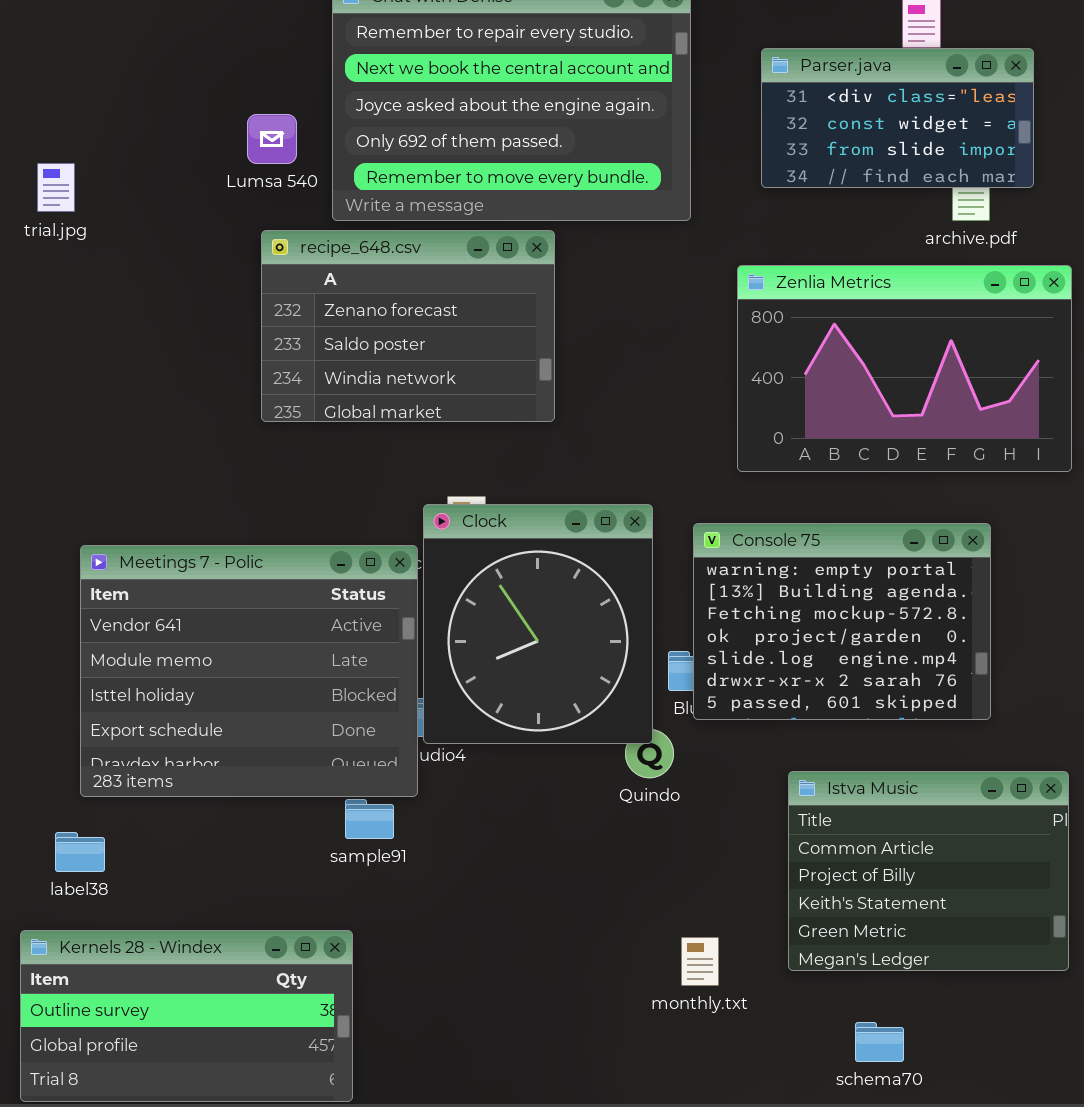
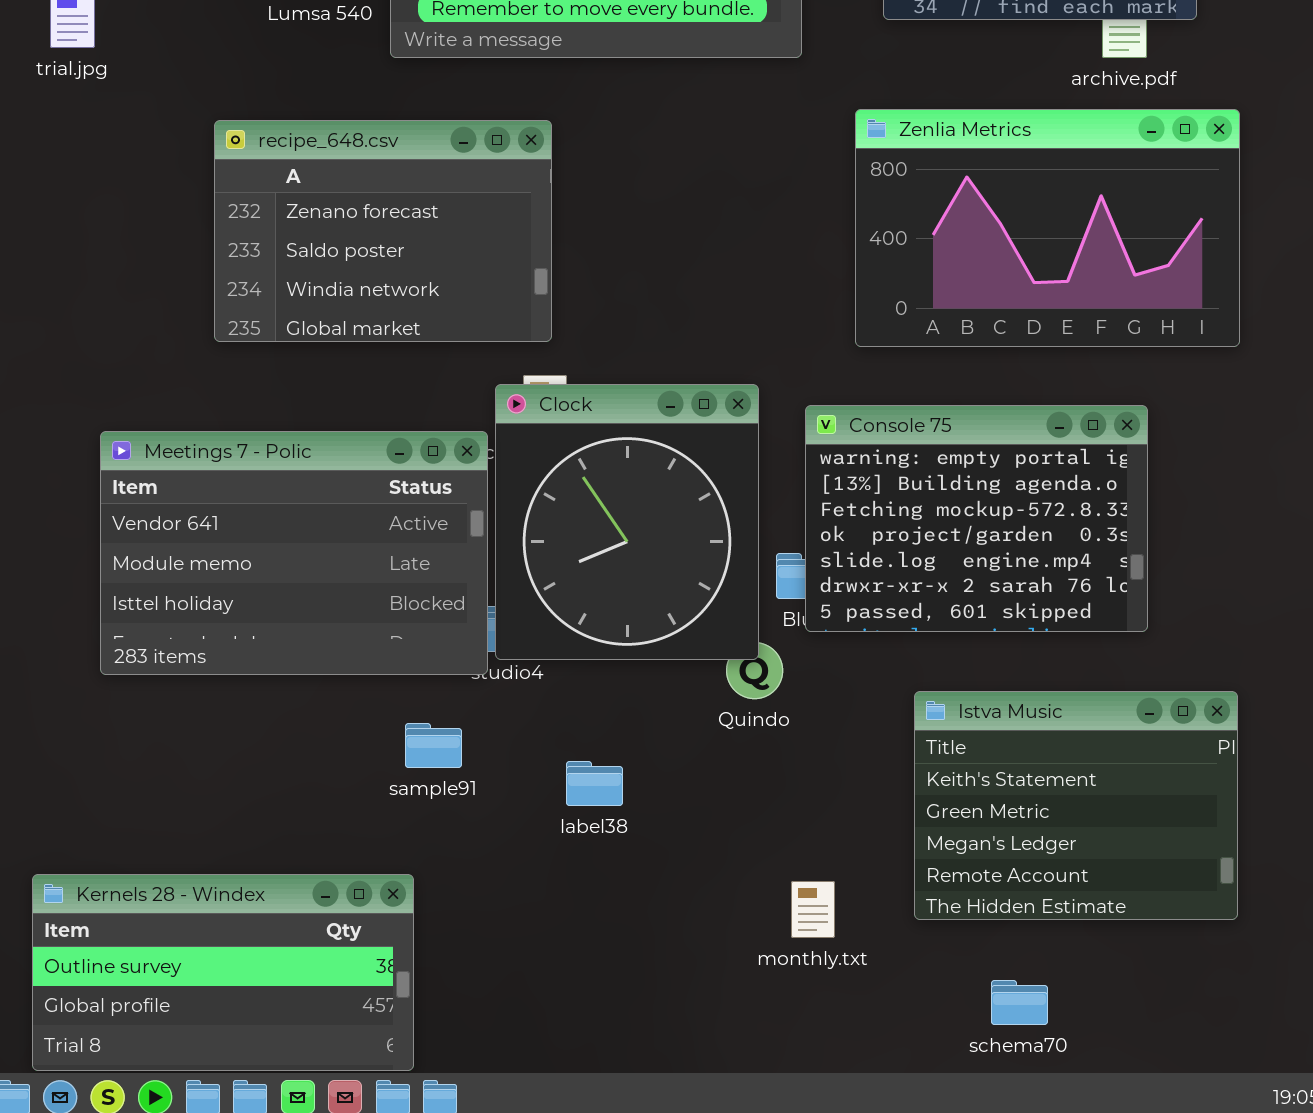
recipe_648.csv: [261,230,555,422] -> [214,120,552,342], moved
Meetings 7 - Polic: [80,545,418,797] -> [100,431,488,675], resized
Istva Music: [788,771,1069,971] -> [914,691,1238,920], scrolled down 2 rows
label38: [55,832,105,872] -> [566,761,623,806], moved

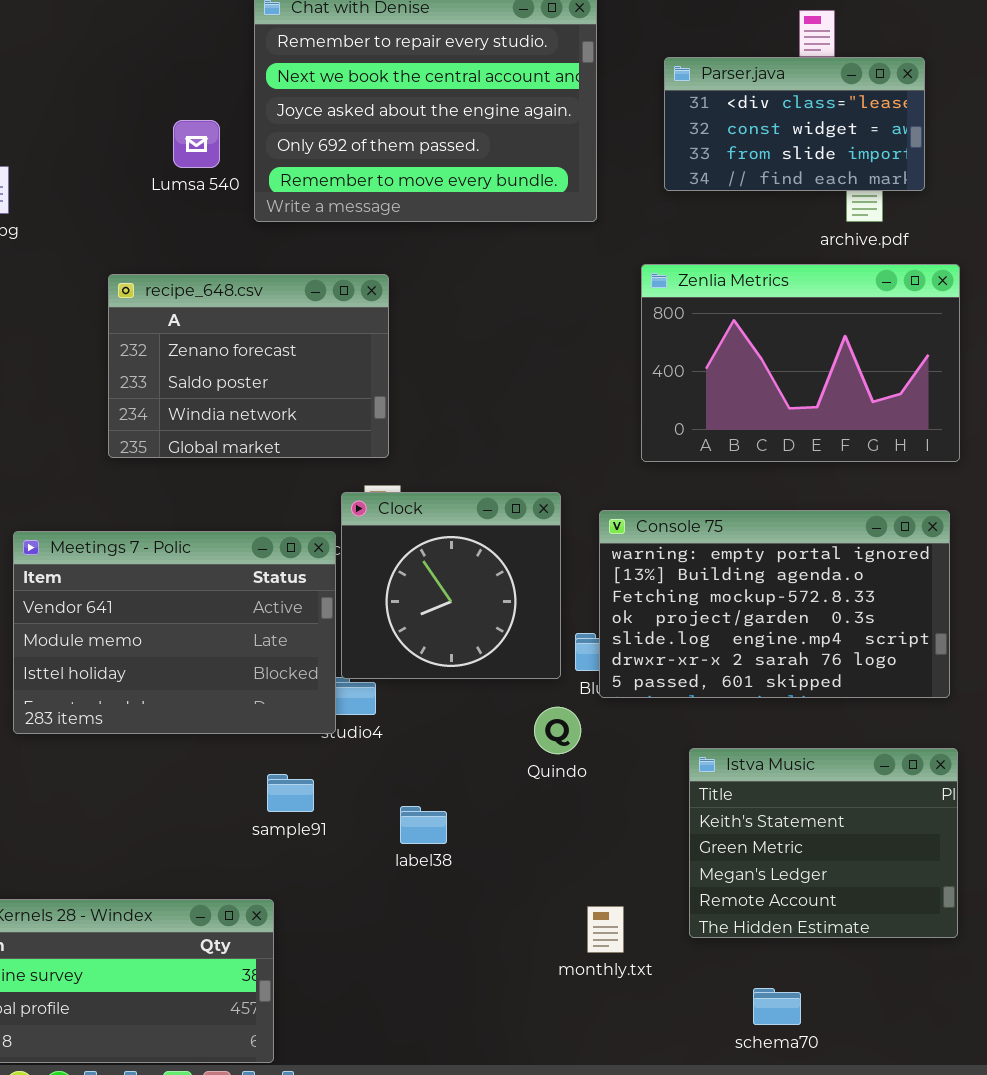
Clock: [495,384,759,660] -> [341,492,561,679], resized
Console 75: [805,405,1148,632] -> [599,510,950,698], resized

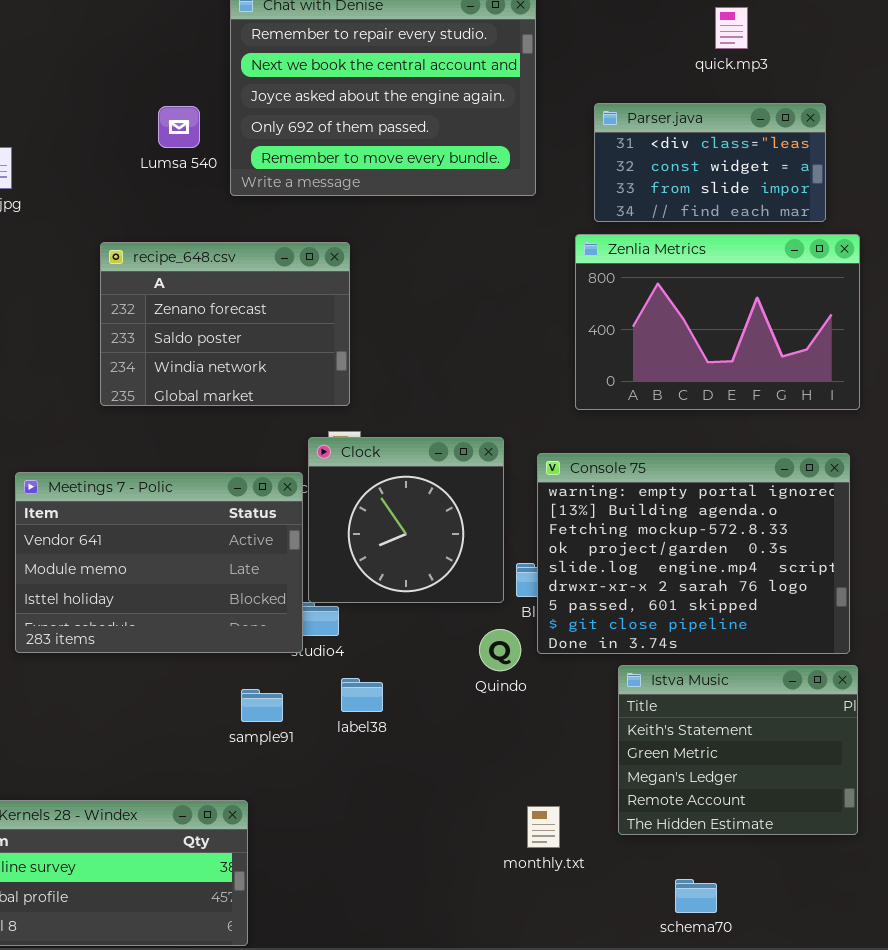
Parser.java: [664,57,925,191] -> [594,103,826,222], moved
Console 75: [599,510,950,698] -> [537,453,850,654], resized
label38: [400,806,447,844] -> [341,678,383,712], moved

